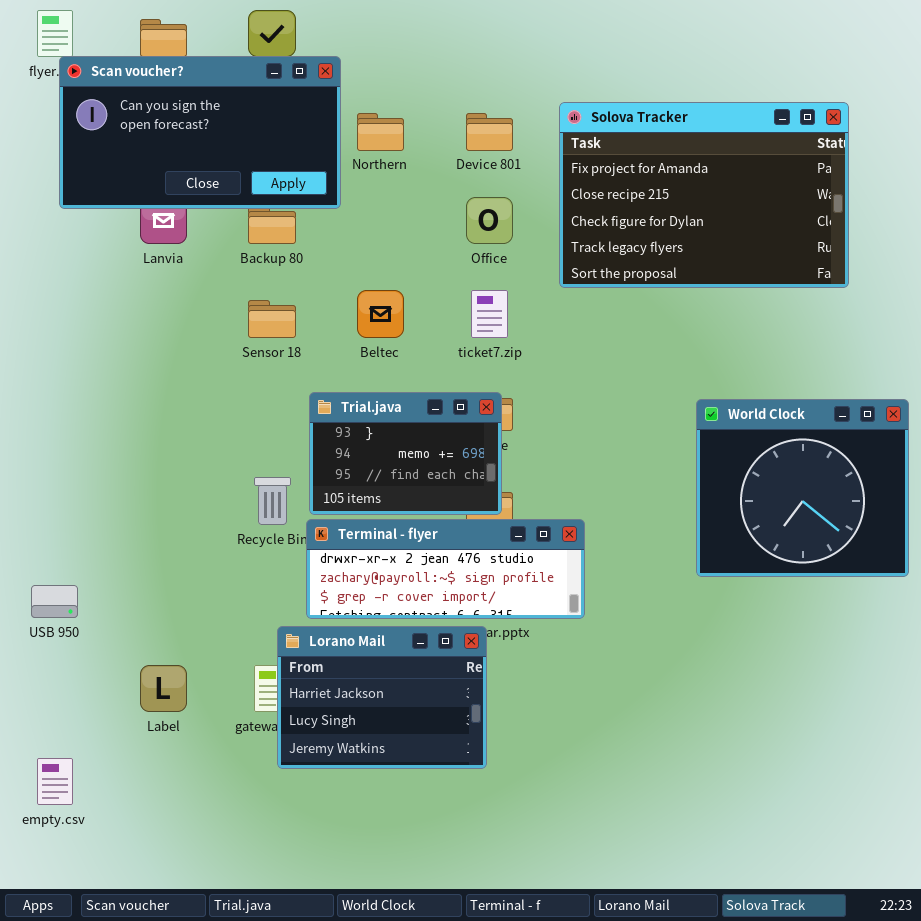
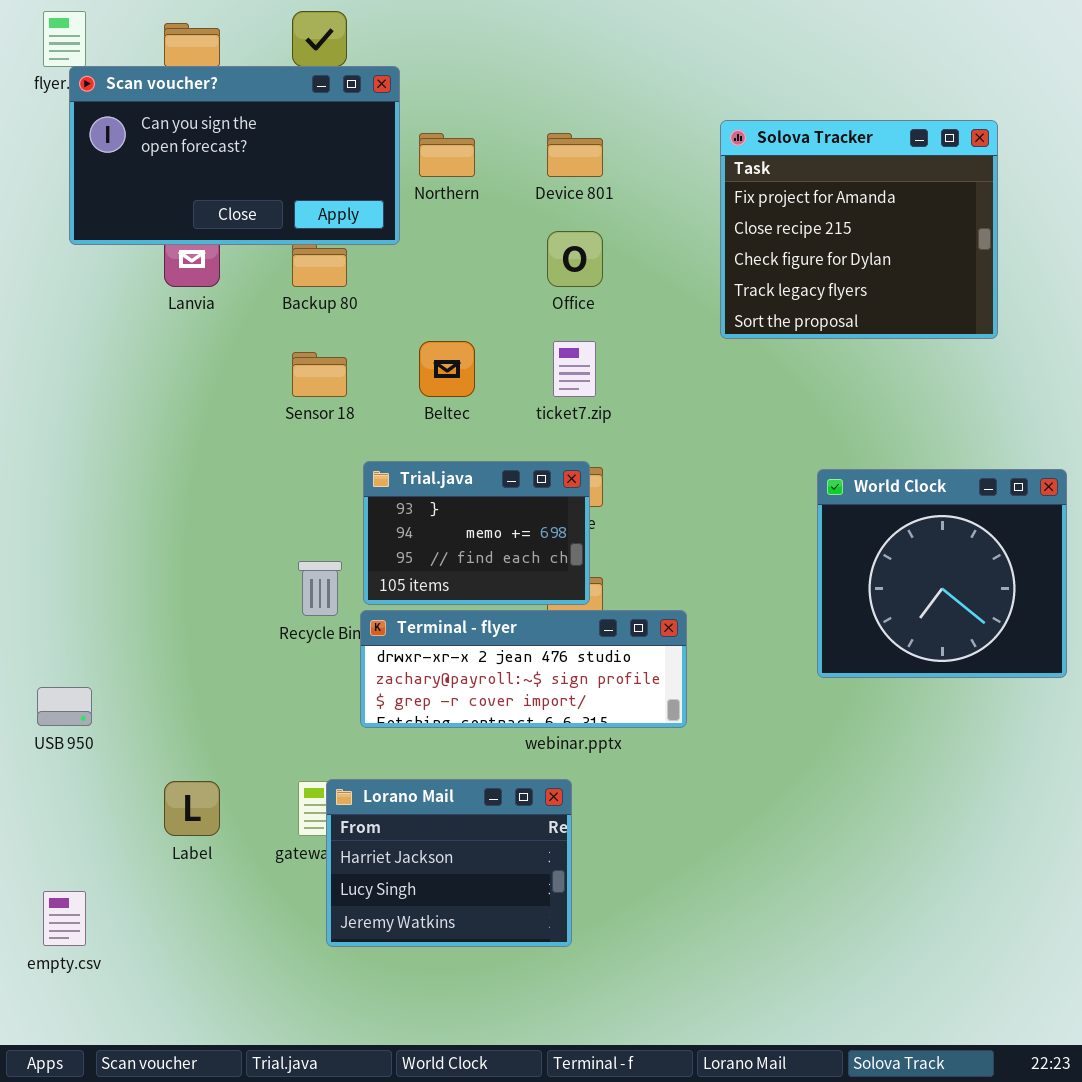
Solova Tracker: [559,102,849,288] -> [720,120,998,339], resized
Lorano Mail: [277,626,487,769] -> [326,779,572,947], moved

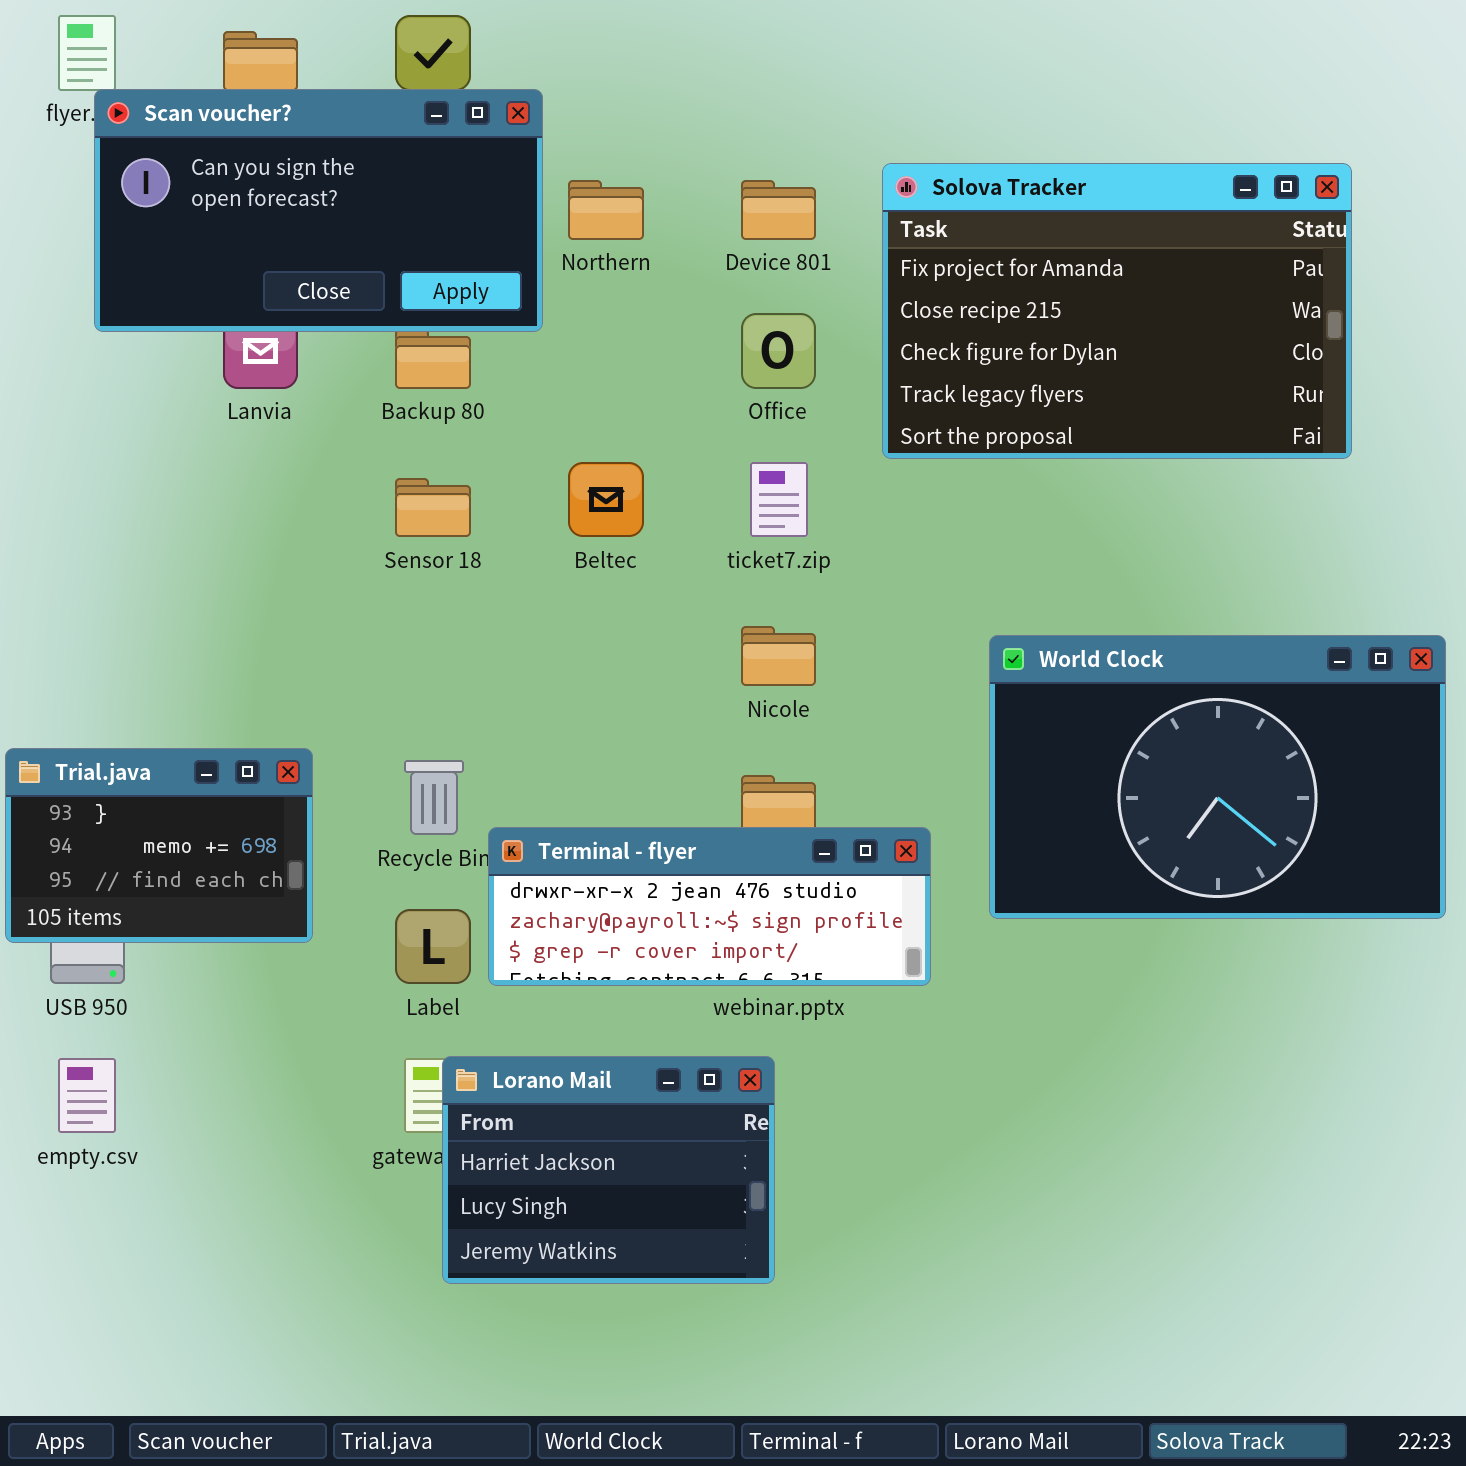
Solova Tracker: [720,120,998,339] -> [882,163,1352,459], resized
Trial.java: [363,461,590,605] -> [5,748,313,943], moved
World Clock: [817,469,1067,678] -> [989,635,1446,919], resized
Label: [164,781,220,836] -> [395,909,471,984], moved
empty.csv: [43,891,86,946] -> [58,1058,116,1133], moved

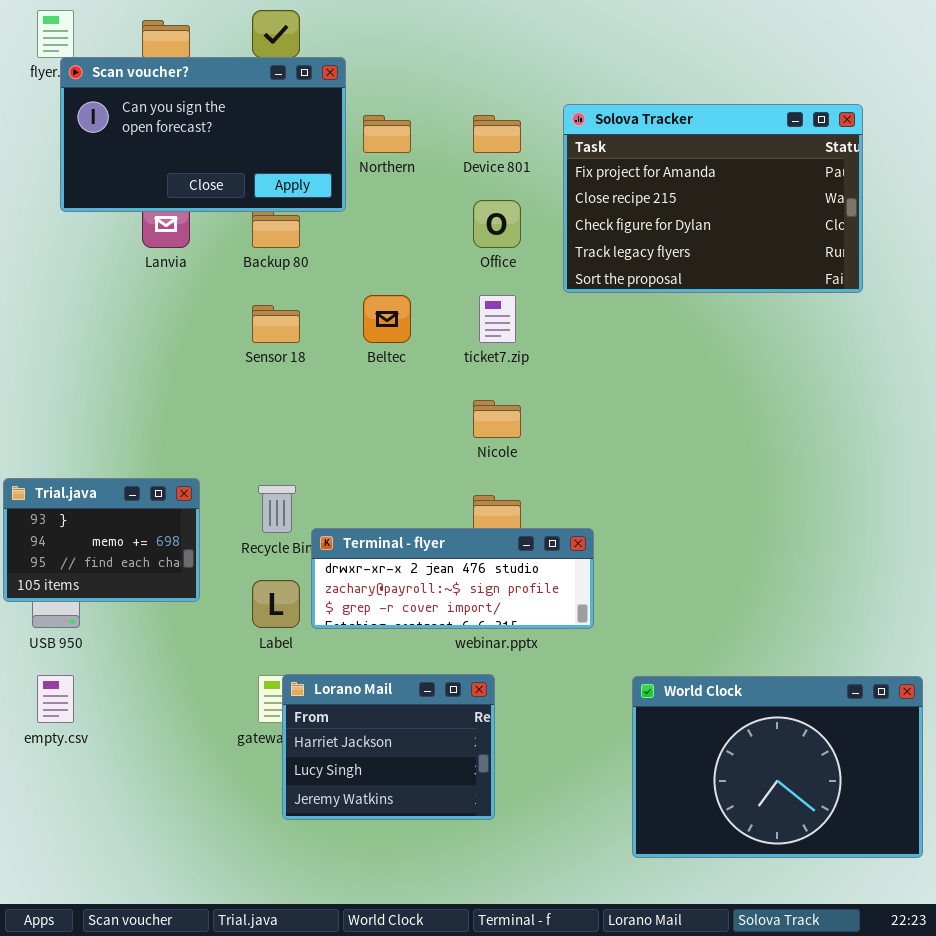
World Clock: [989,635,1446,919] -> [632,676,923,858], moved

